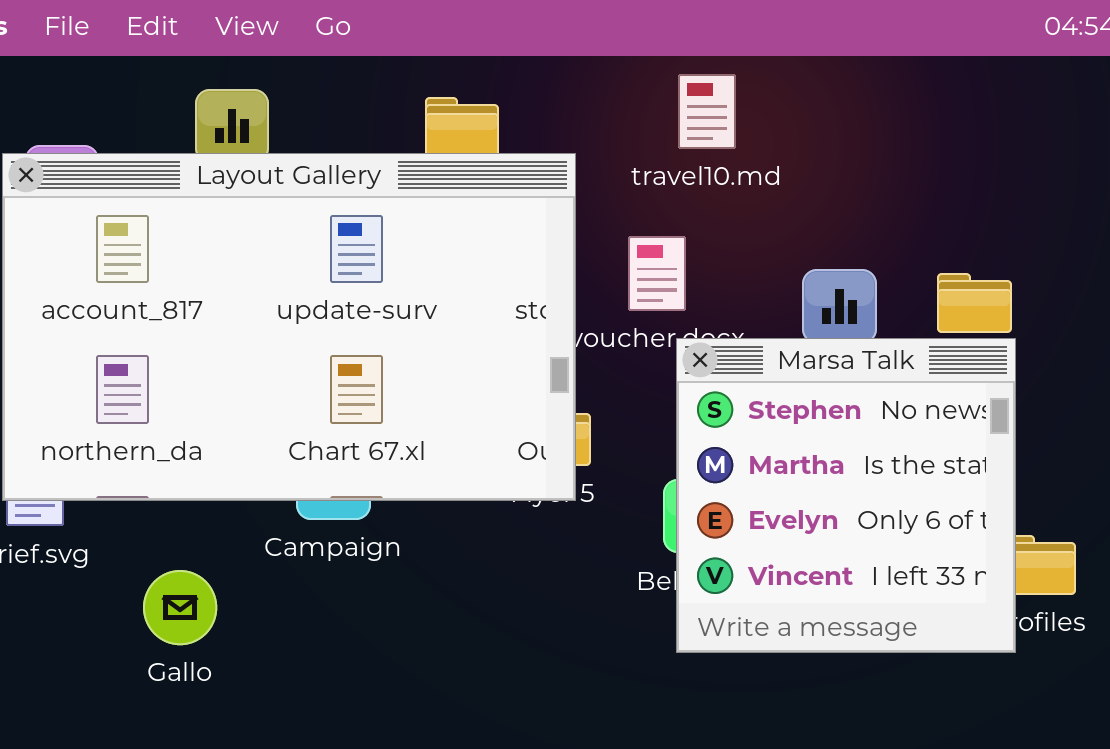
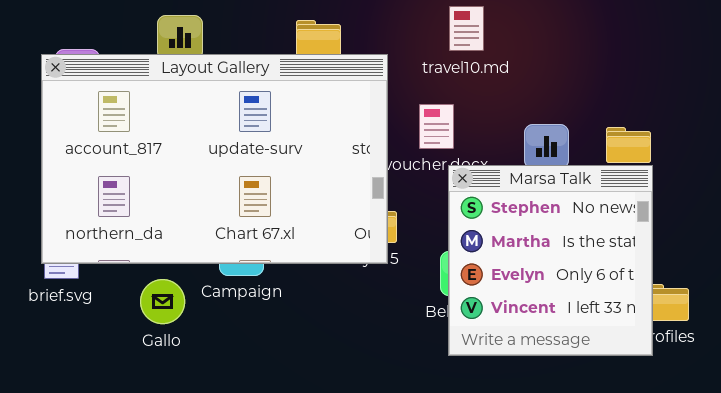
Gallo: [143,570,217,645] -> [140,279,185,324], moved

